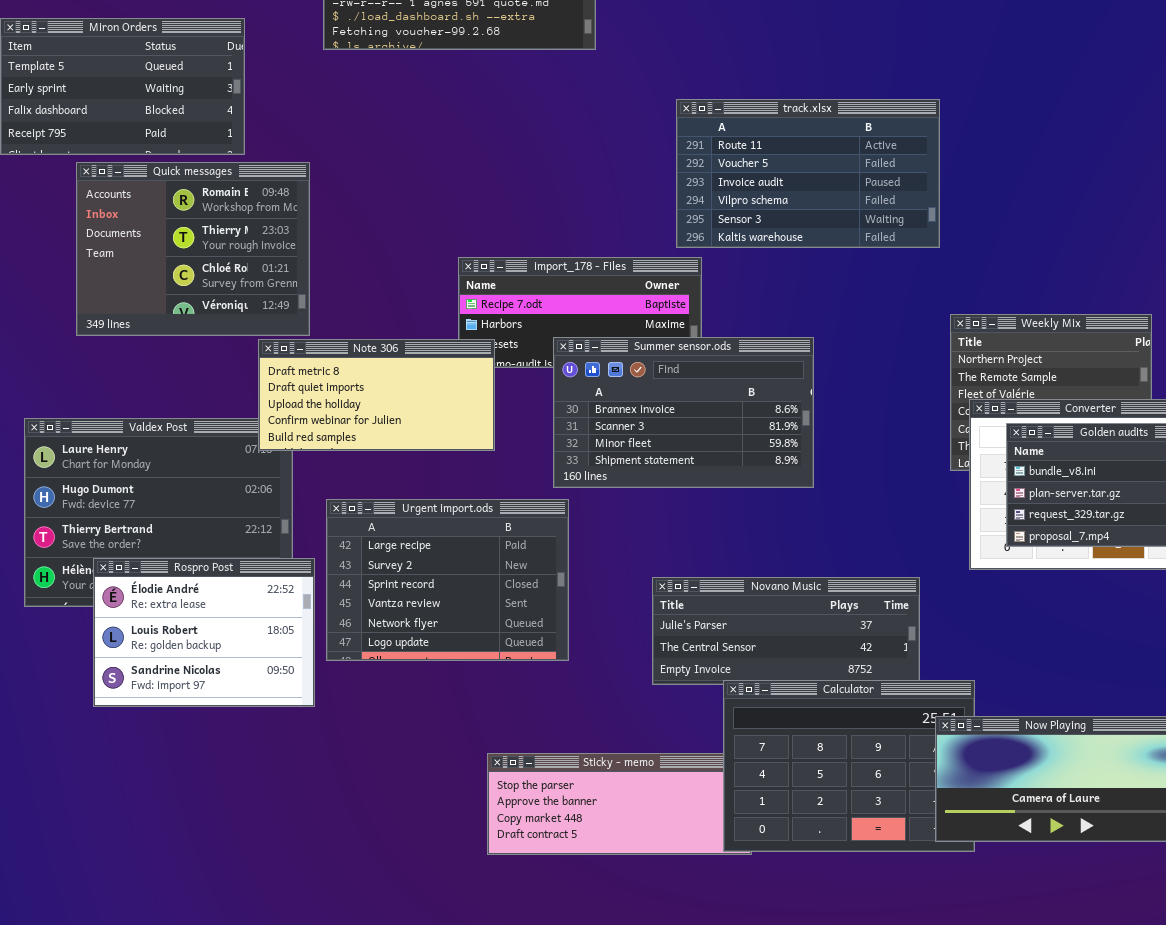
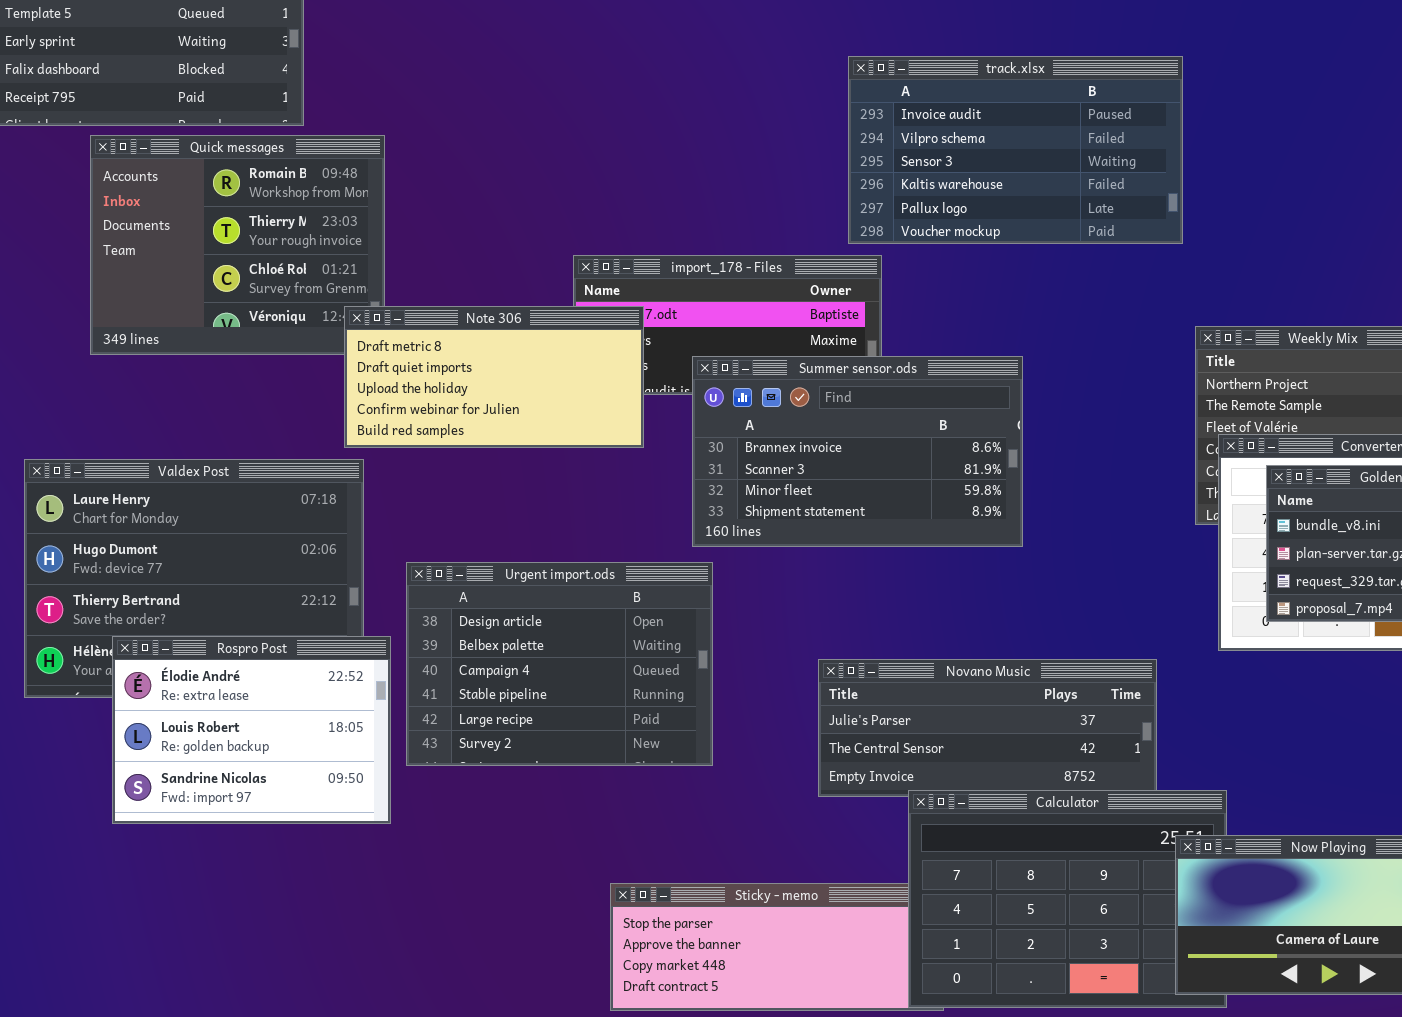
track.xlsx: [676,99,940,248] -> [848,56,1183,244], scrolled down 2 rows
Note 306: [258,339,495,451] -> [344,306,644,448], moved
Urgent import.ods: [326,499,569,661] -> [406,562,713,766], scrolled up 4 rows

